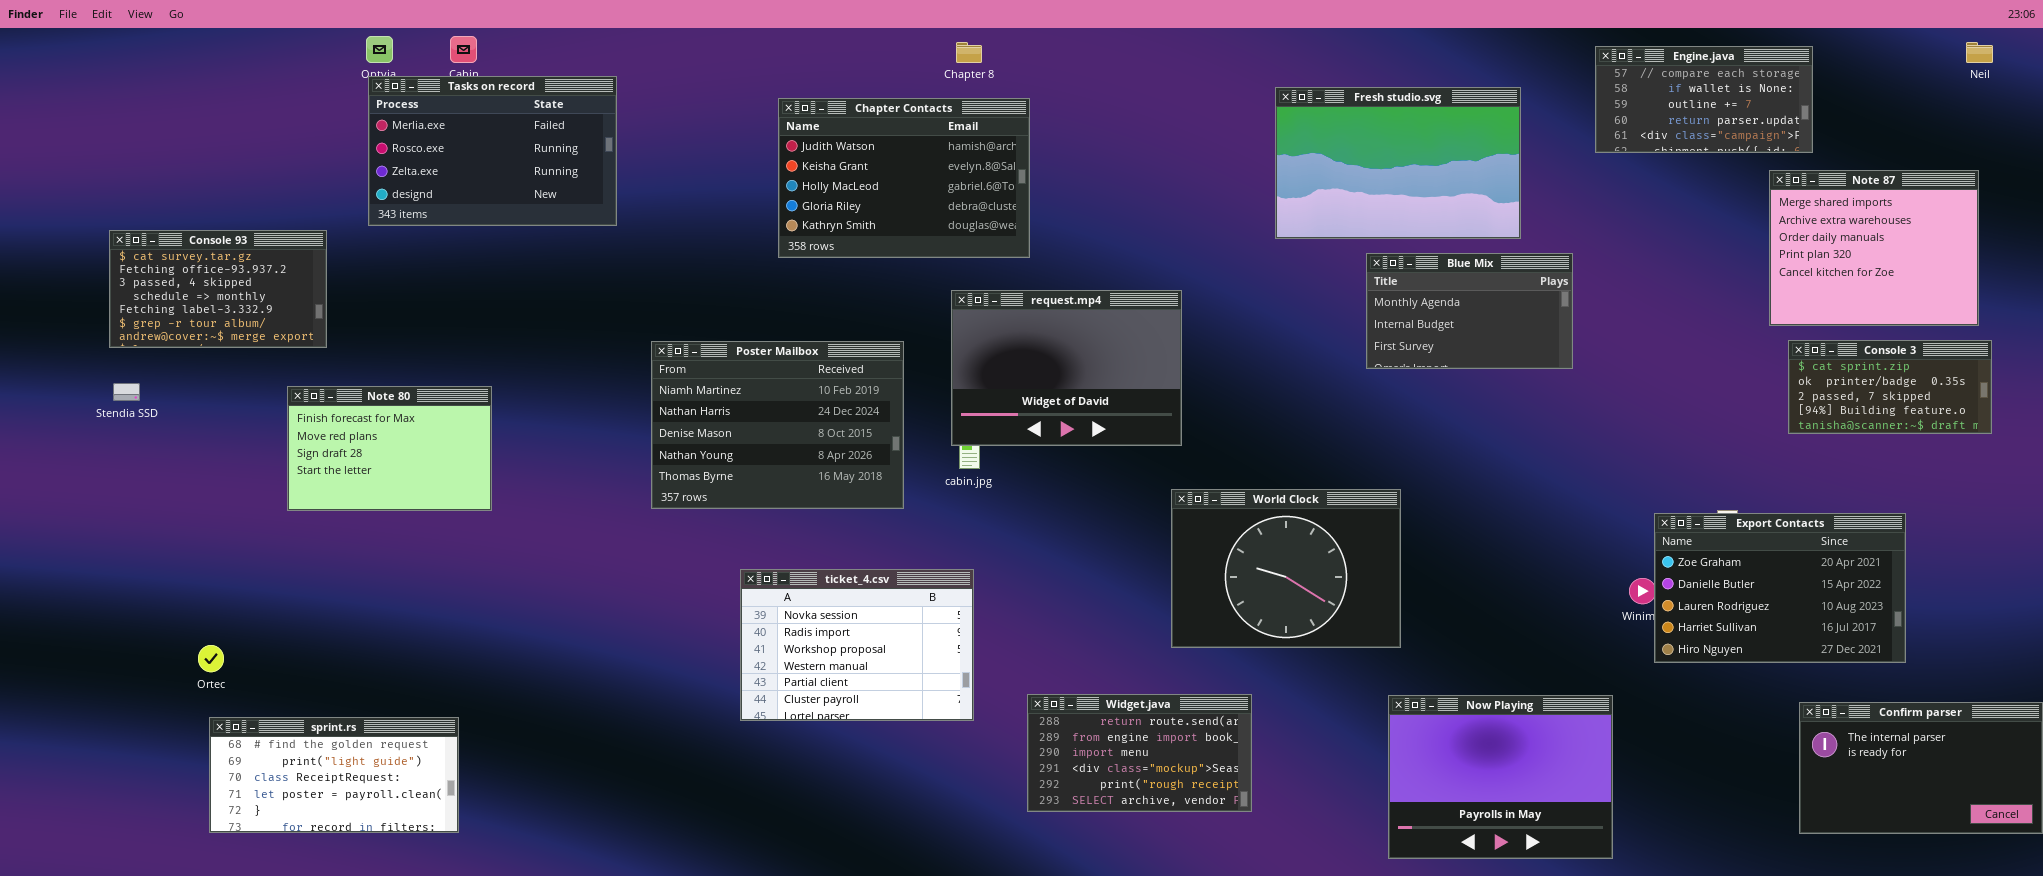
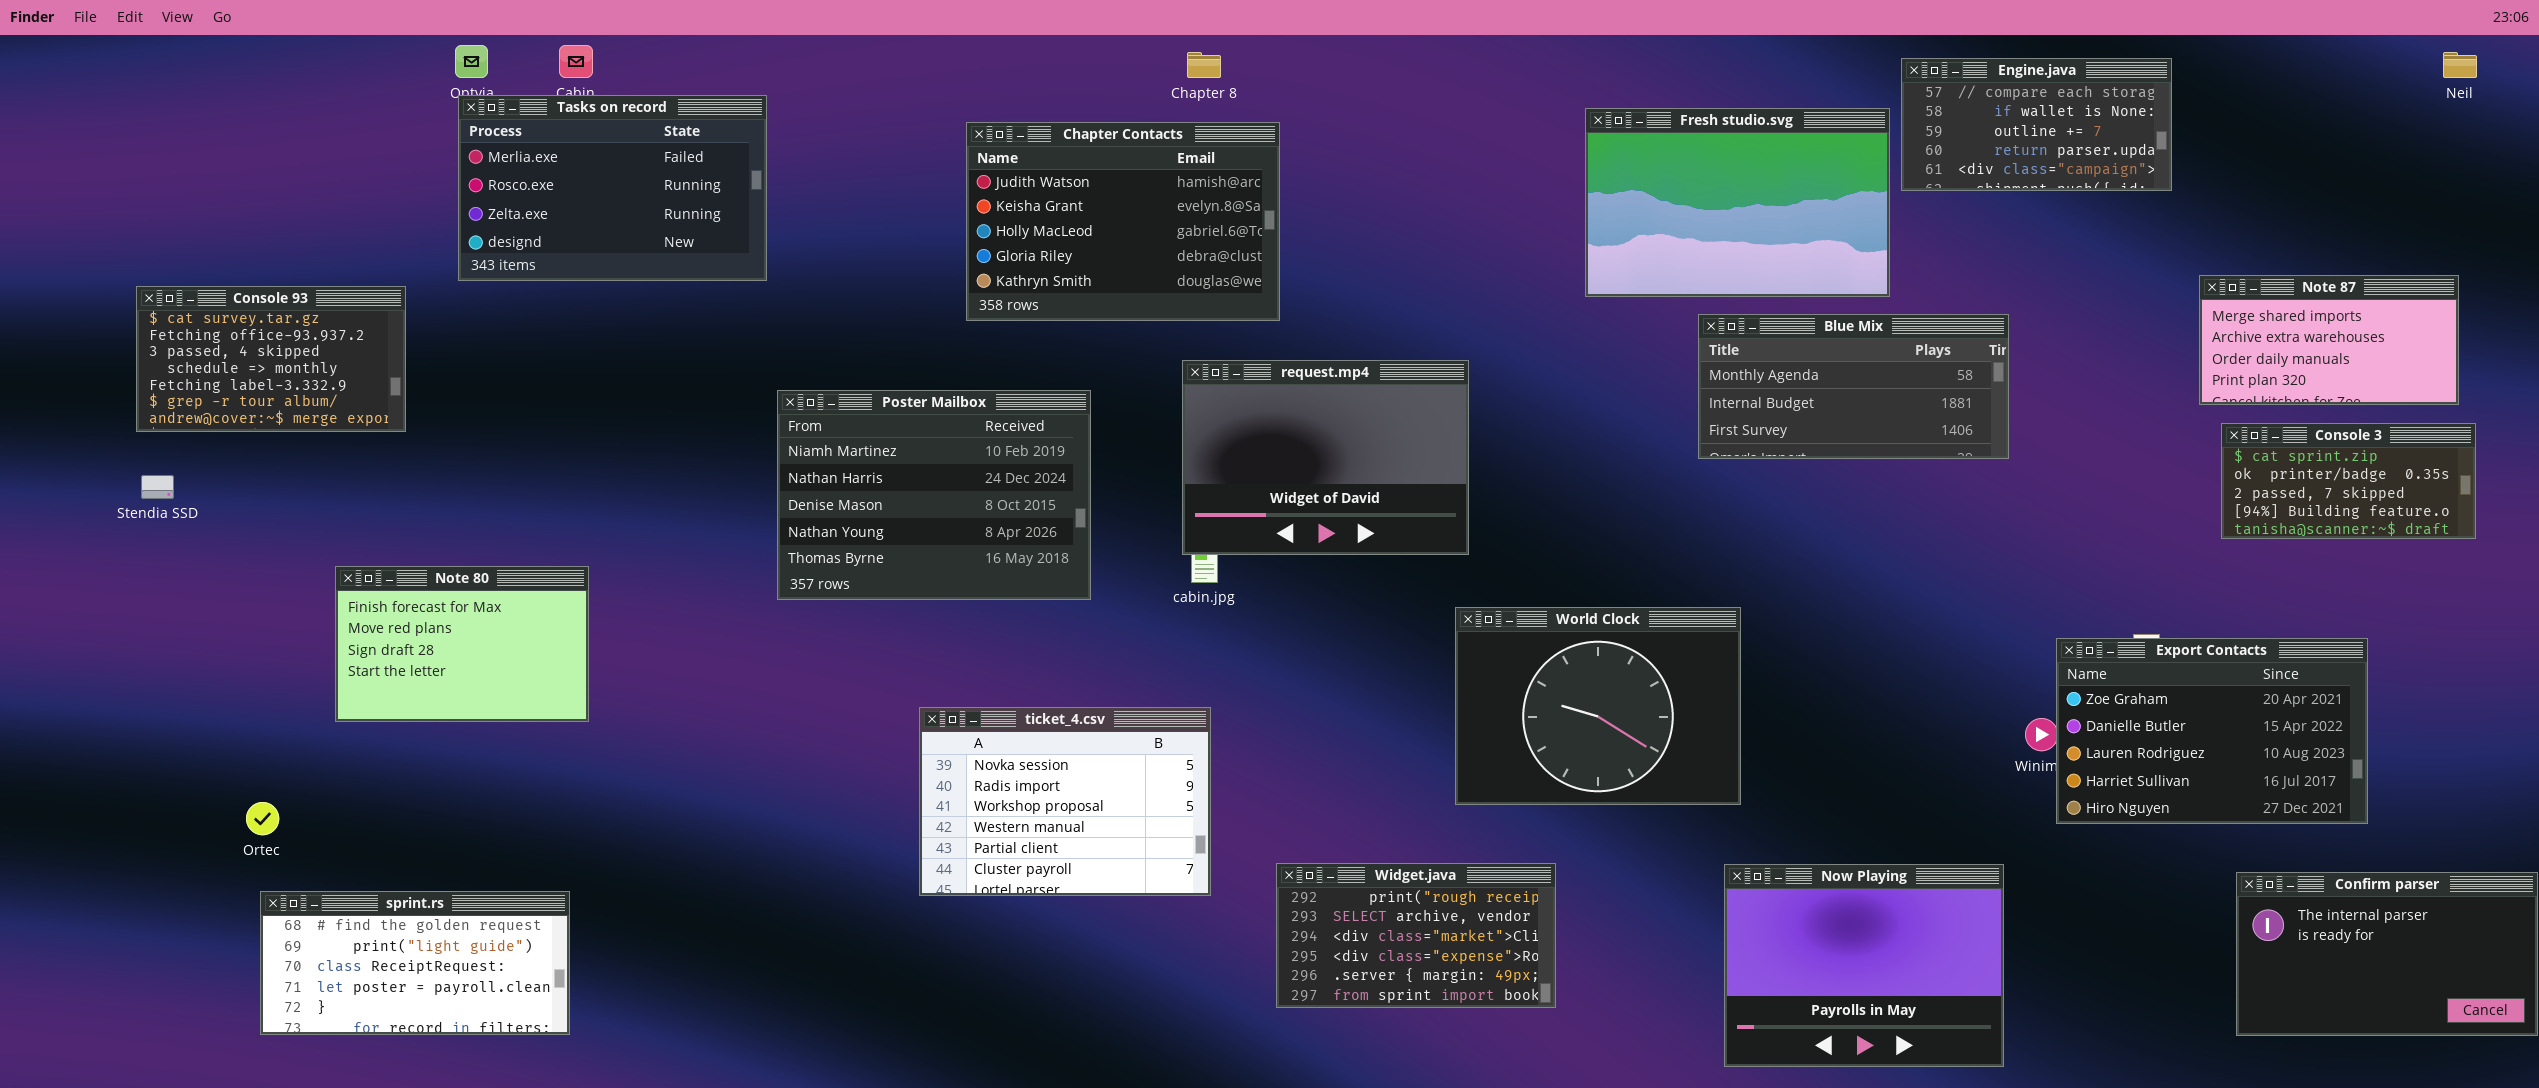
Engine.java: [1595,46,1813,153] -> [1901,58,2172,191], moved
Note 87: [1769,170,1979,326] -> [2199,275,2459,405], resized
Blue Mix: [1366,253,1573,369] -> [1698,314,2009,459], resized
Poster Mailbox: [651,341,904,509] -> [777,390,1091,600], moved
Note 80: [287,386,492,511] -> [335,566,589,722], moved
Widget.java: [1027,694,1252,812] -> [1276,863,1556,1008], scrolled down 4 rows

